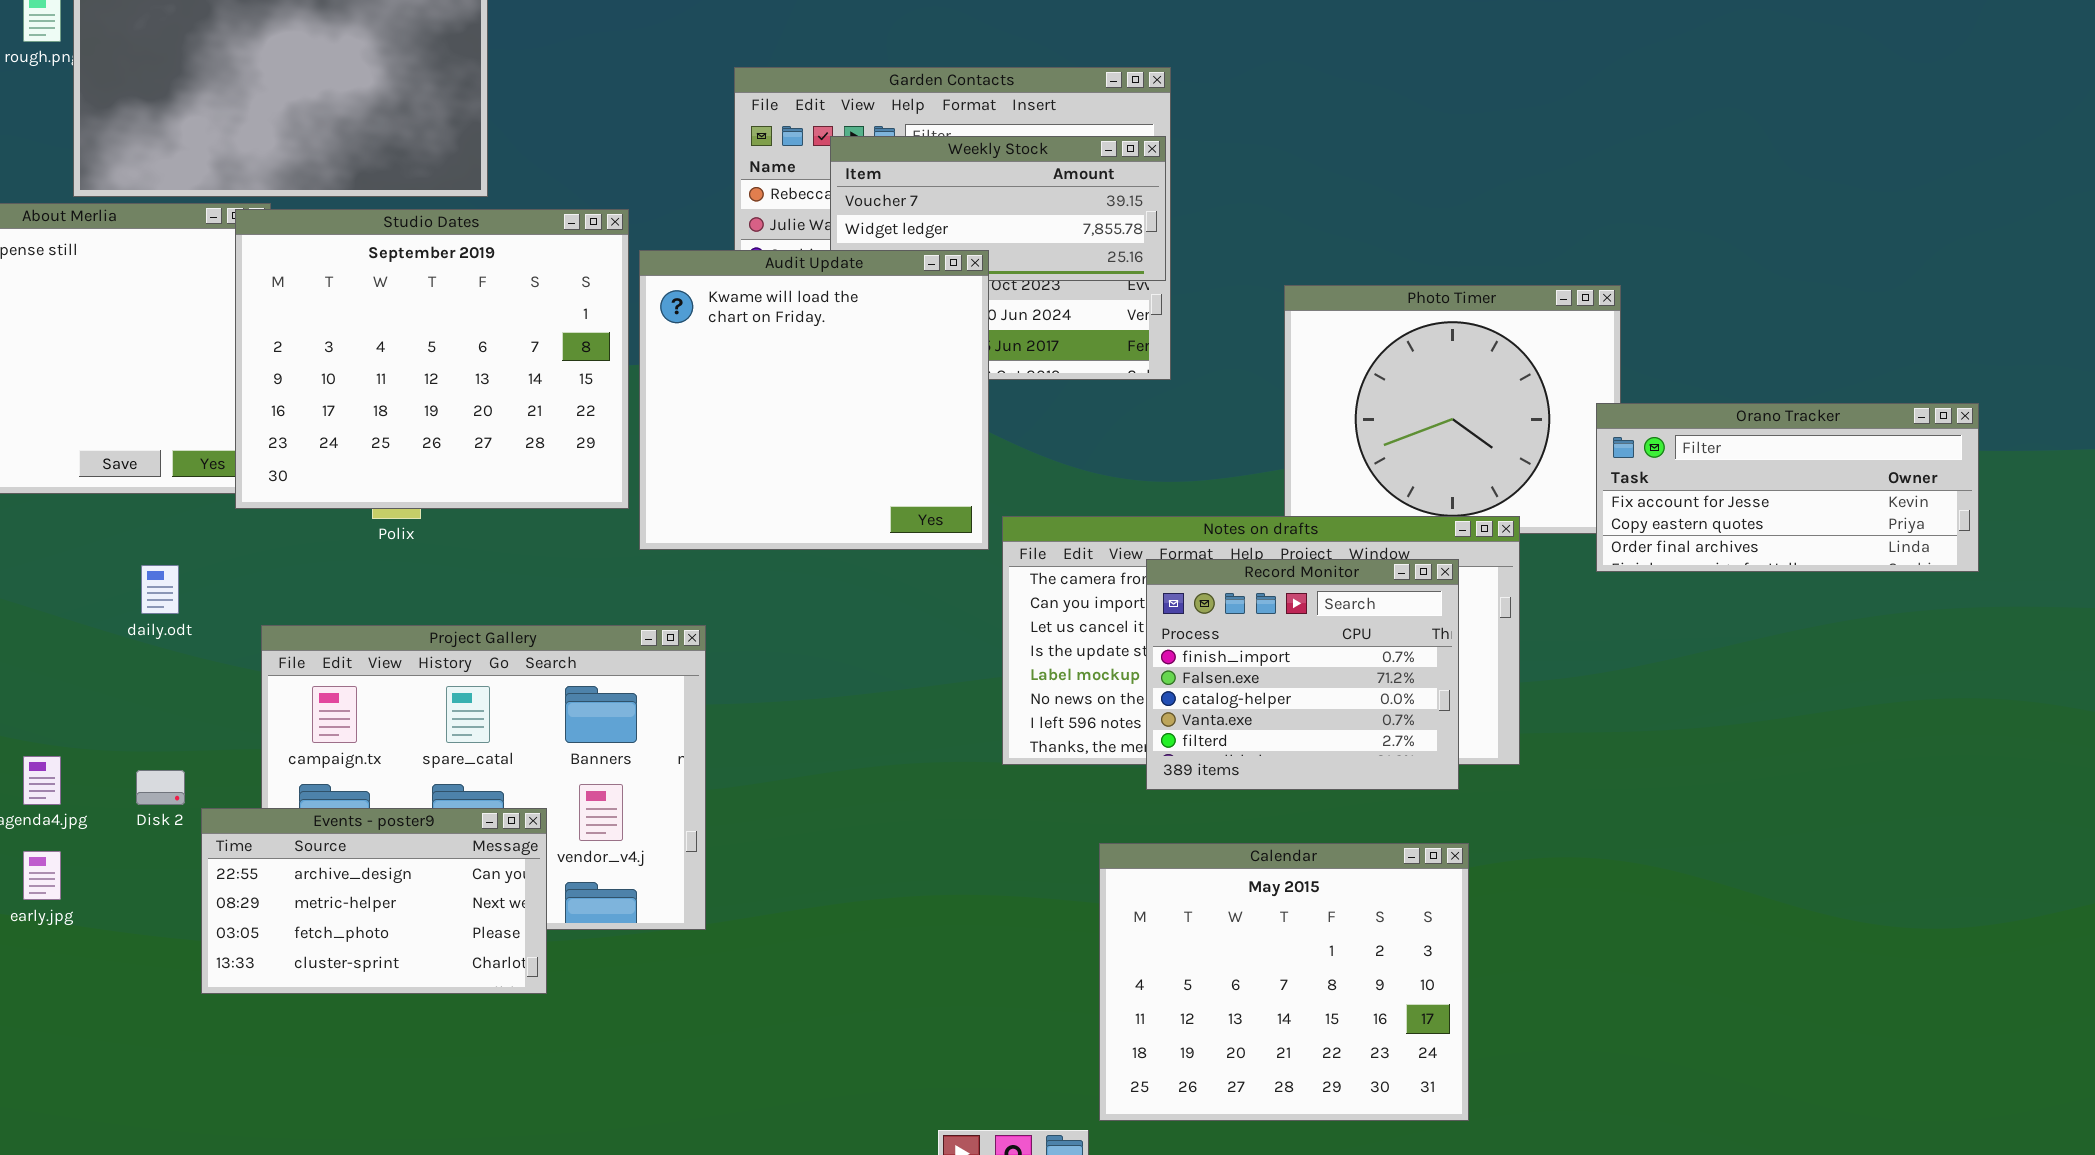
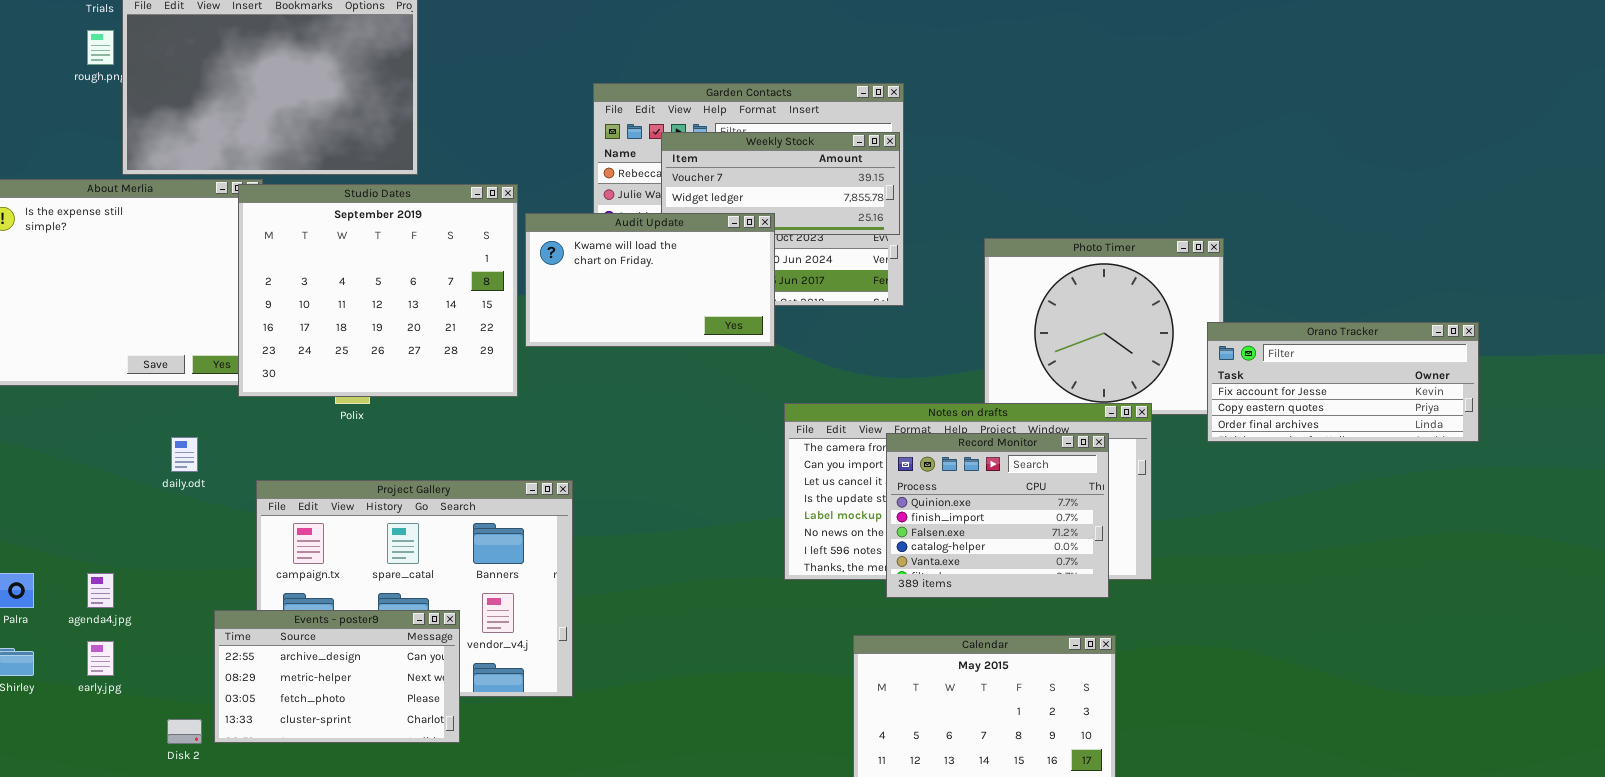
Audit Update: [639,250,989,550] -> [525,213,775,347], resized
Record Monitor: [1146,559,1459,790] -> [886,433,1109,598], scrolled up 1 row
Disk 2: [136,770,185,805] -> [167,719,202,744], moved

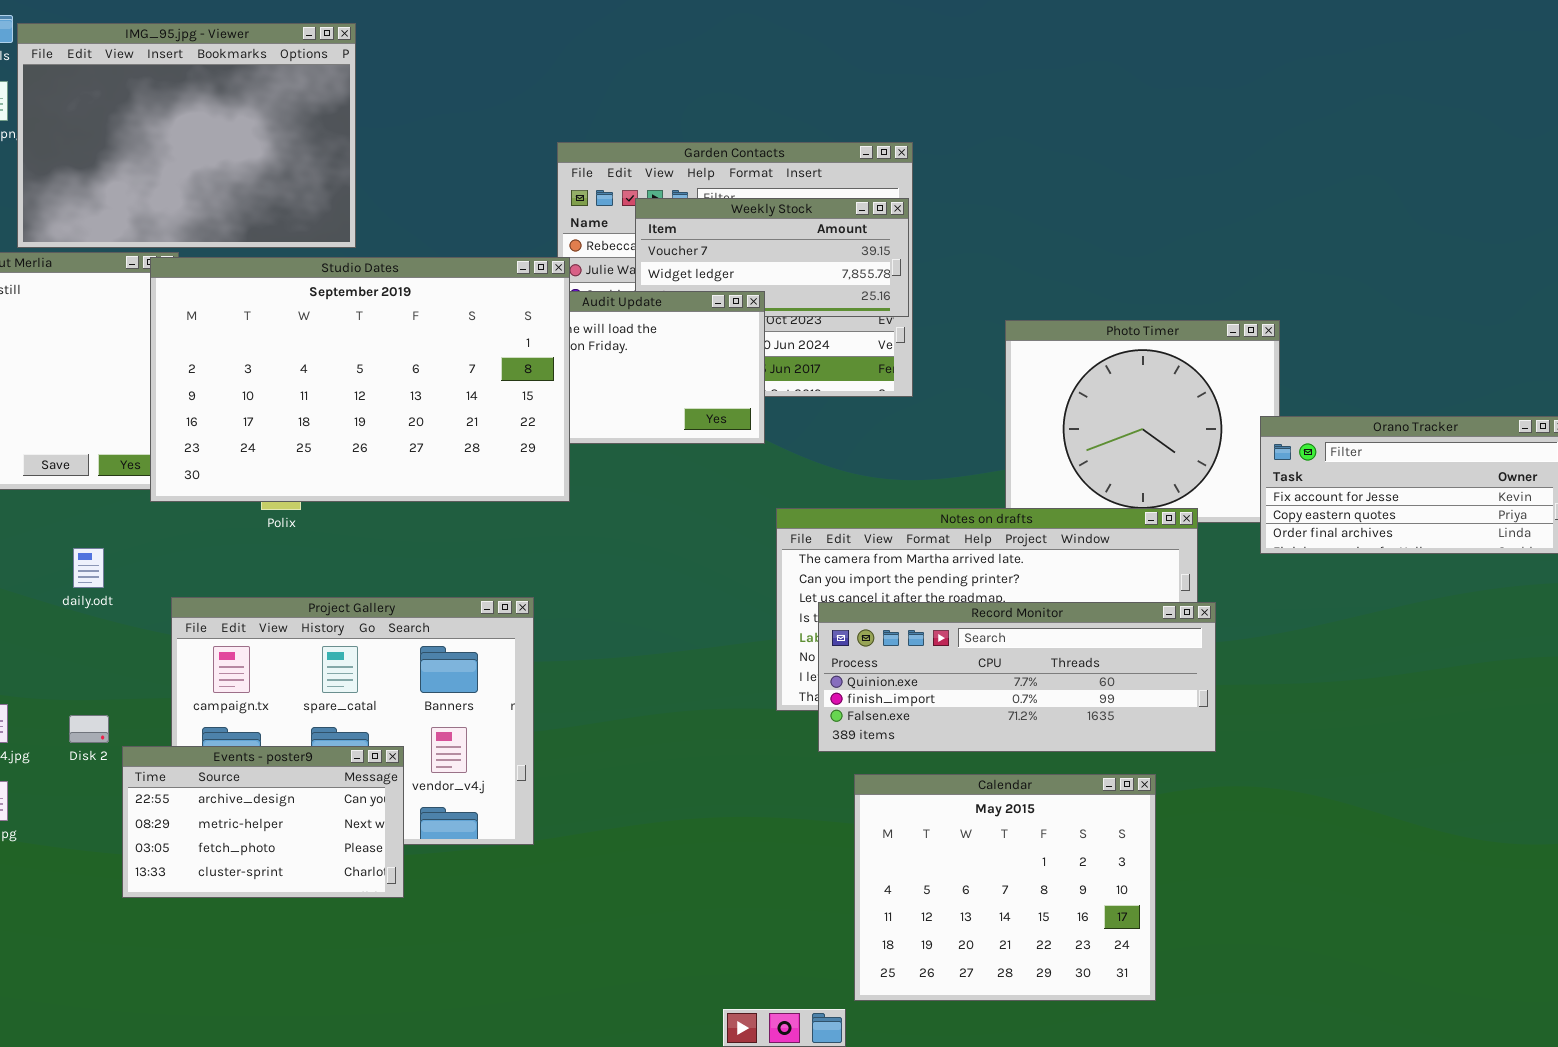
Studio Dates: [238,184,518,397] -> [150,257,570,502], resized
Record Monitor: [886,433,1109,598] -> [818,602,1216,752], moved, resized
Disk 2: [167,719,202,744] -> [69,715,109,743], moved

